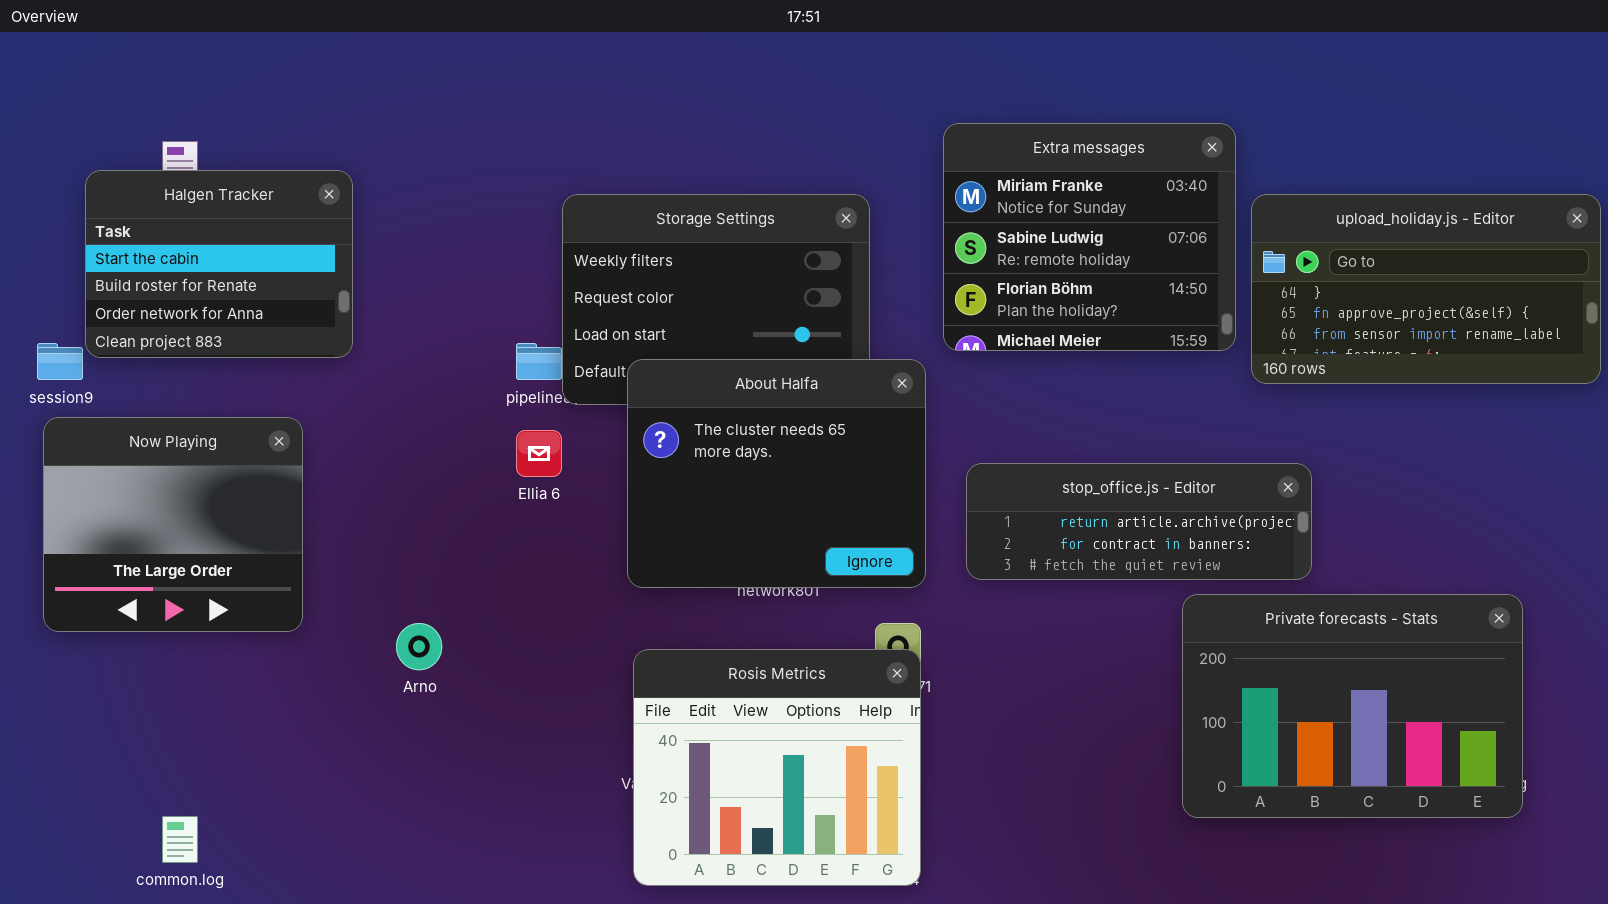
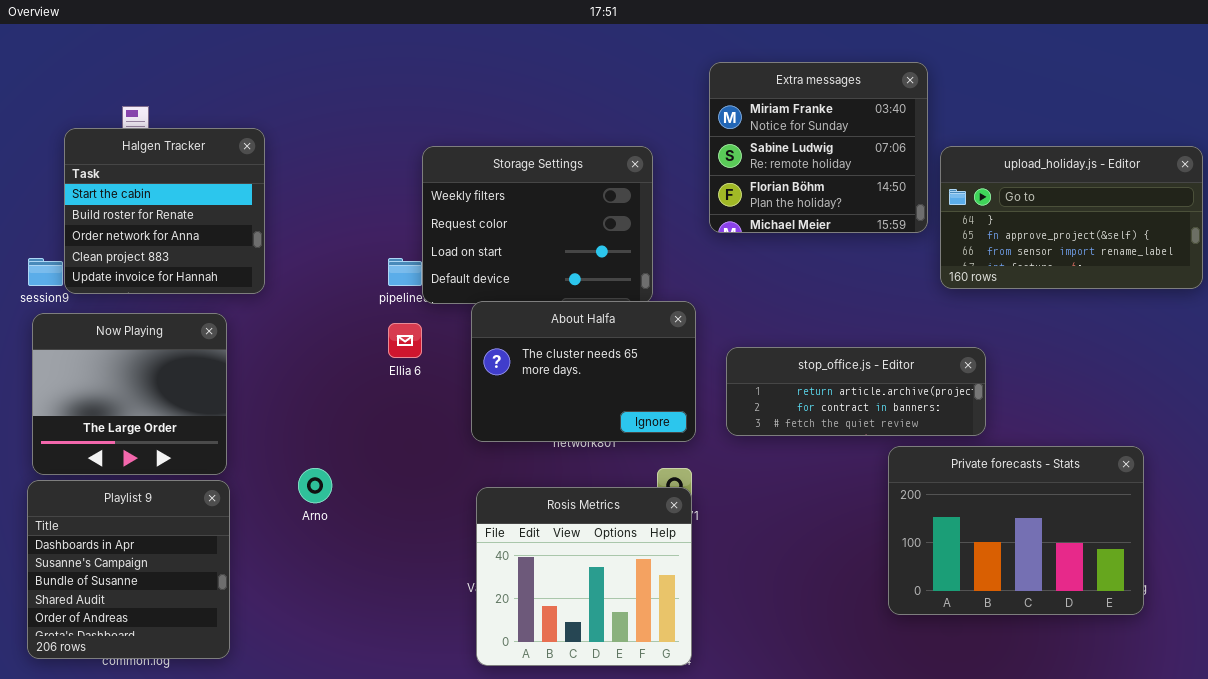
Extra messages: [943,123,1236,351] -> [709,62,928,233], moved
Halgen Tracker: [85,170,353,358] -> [64,128,265,294], resized
About Halfa: [627,359,926,588] -> [471,301,696,442], resized
Playlist 9: none -> [27,480,230,659], opened

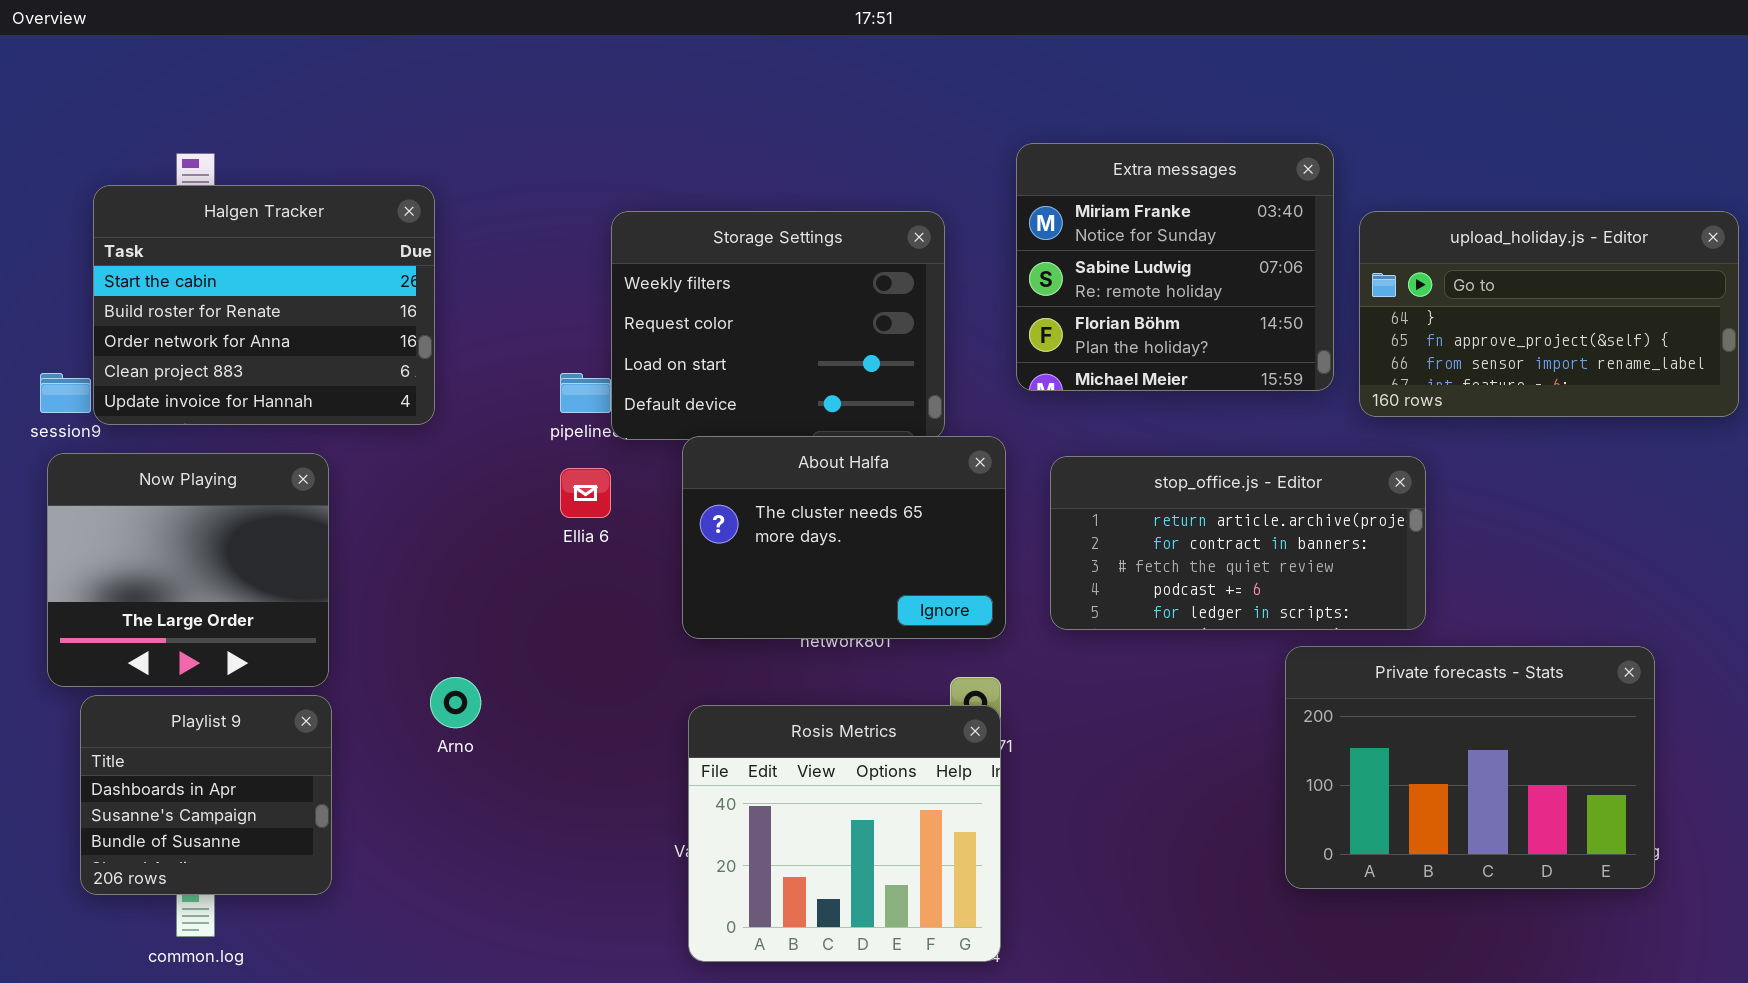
Extra messages: [709,62,928,233] -> [1016,143,1334,391], moved
Halgen Tracker: [64,128,265,294] -> [93,185,435,425], resized
stop_office.js - Editor: [726,347,986,436] -> [1050,456,1426,630], resized
Playlist 9: [27,480,230,659] -> [80,695,332,895], resized

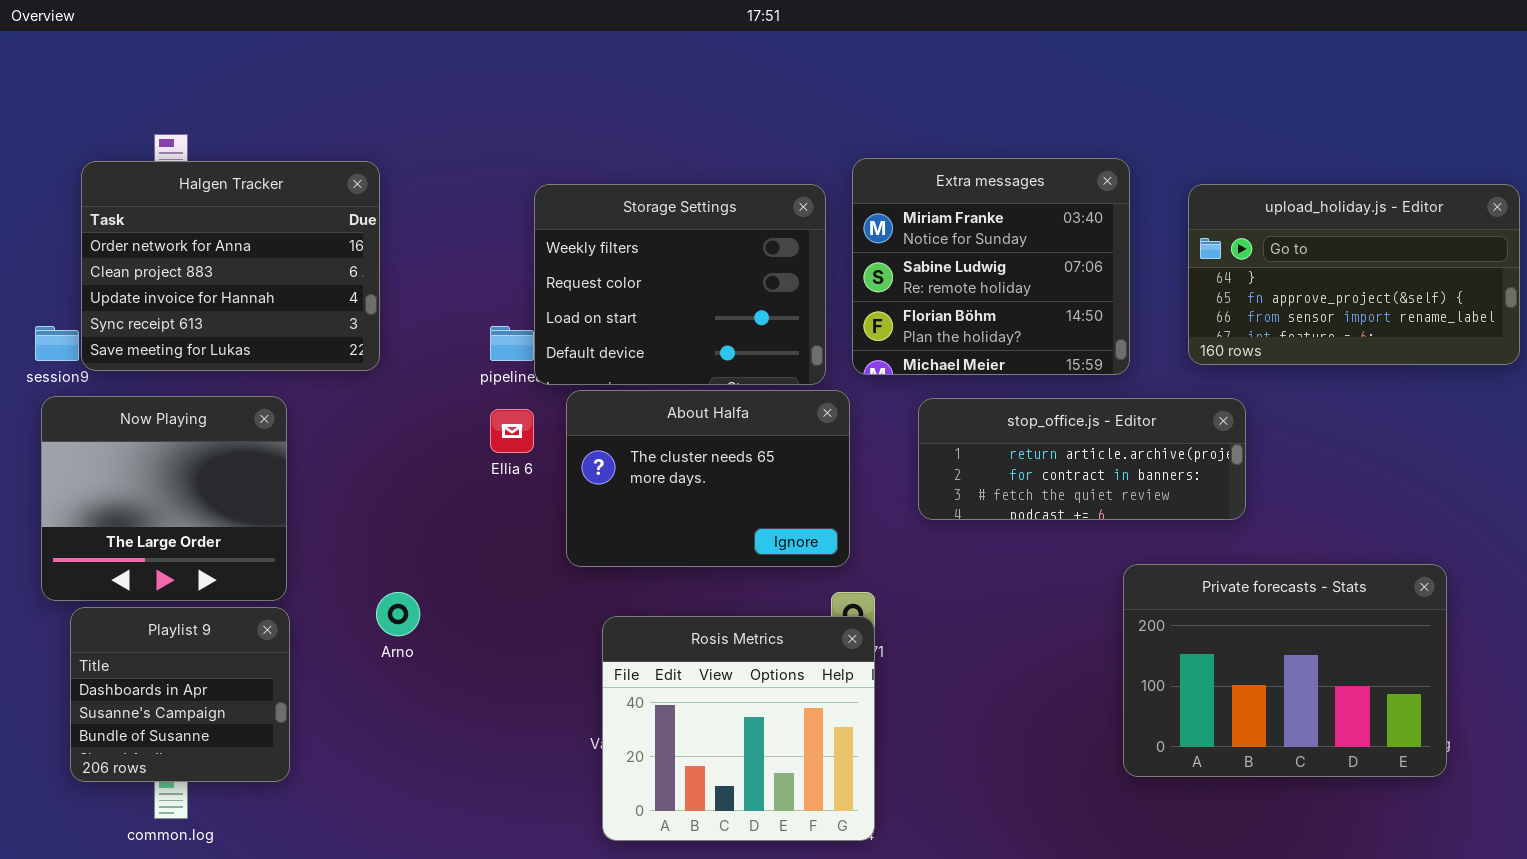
Extra messages: [1016,143,1334,391] -> [852,158,1130,375], moved
Halgen Tracker: [93,185,435,425] -> [81,161,380,371], scrolled down 2 rows
About Halfa: [682,436,1006,639] -> [566,390,850,567], moved
stop_office.js - Editor: [1050,456,1426,630] -> [918,398,1246,520], resized

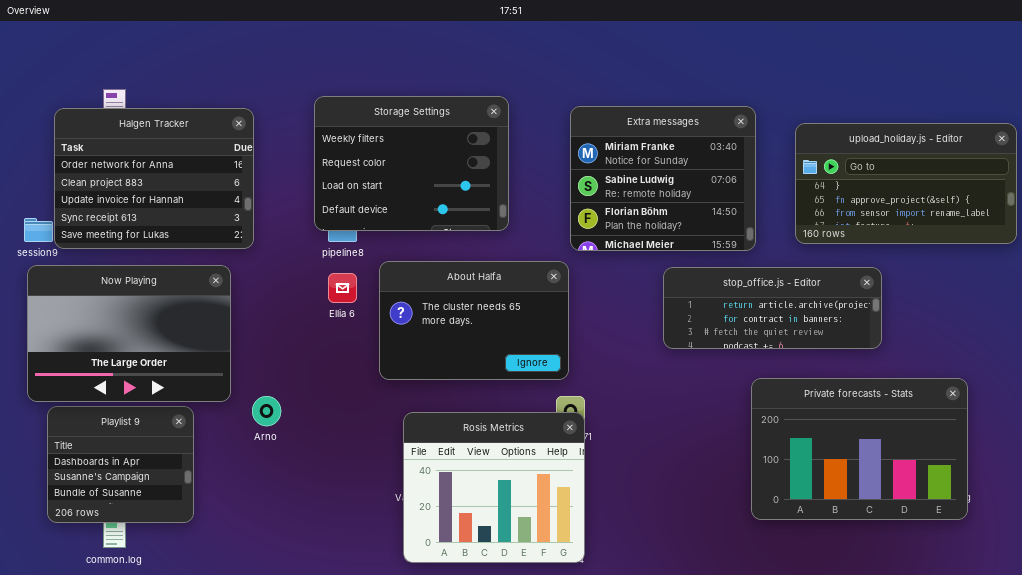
Storage Settings: [534,184,826,385] -> [314,96,509,231], moved
Now Playing: [41,396,287,601] -> [27,265,231,402], resized
stop_office.js - Editor: [918,398,1246,520] -> [663,267,882,349], moved

